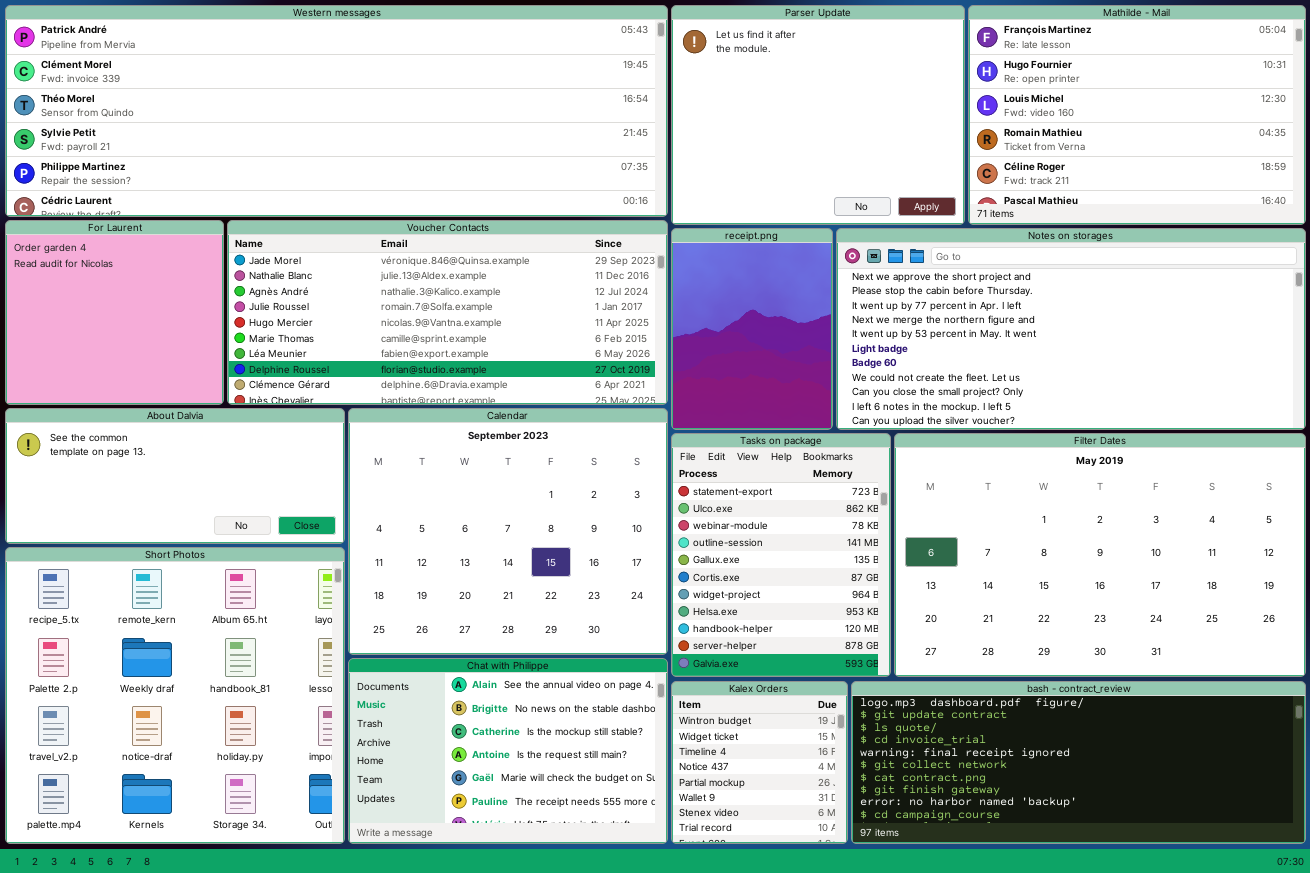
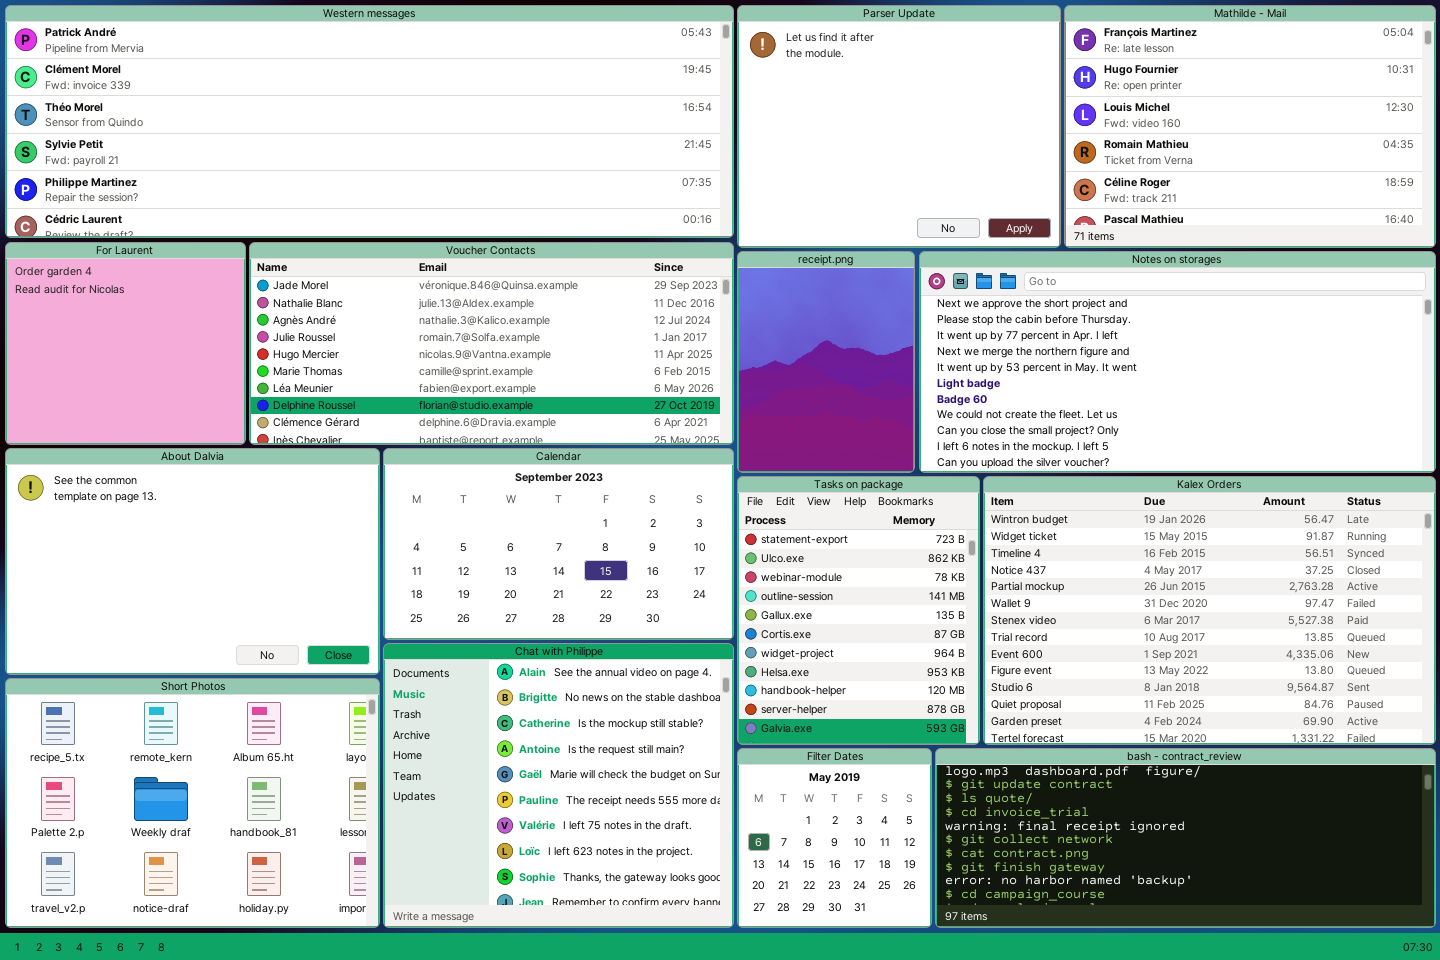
About Dalvia: [5,408,345,544] -> [5,448,380,675], resized
Calendar: [348,408,668,655] -> [383,448,734,640], resized
Filter Dates: [894,433,1306,677] -> [737,748,932,928], moved, resized
Short Photos: [5,547,345,844] -> [5,678,380,928], resized
Chat with Philippe: [348,658,668,844] -> [383,643,734,928], resized
Kalex Orders: [671,681,848,844] -> [983,476,1436,745], moved, resized

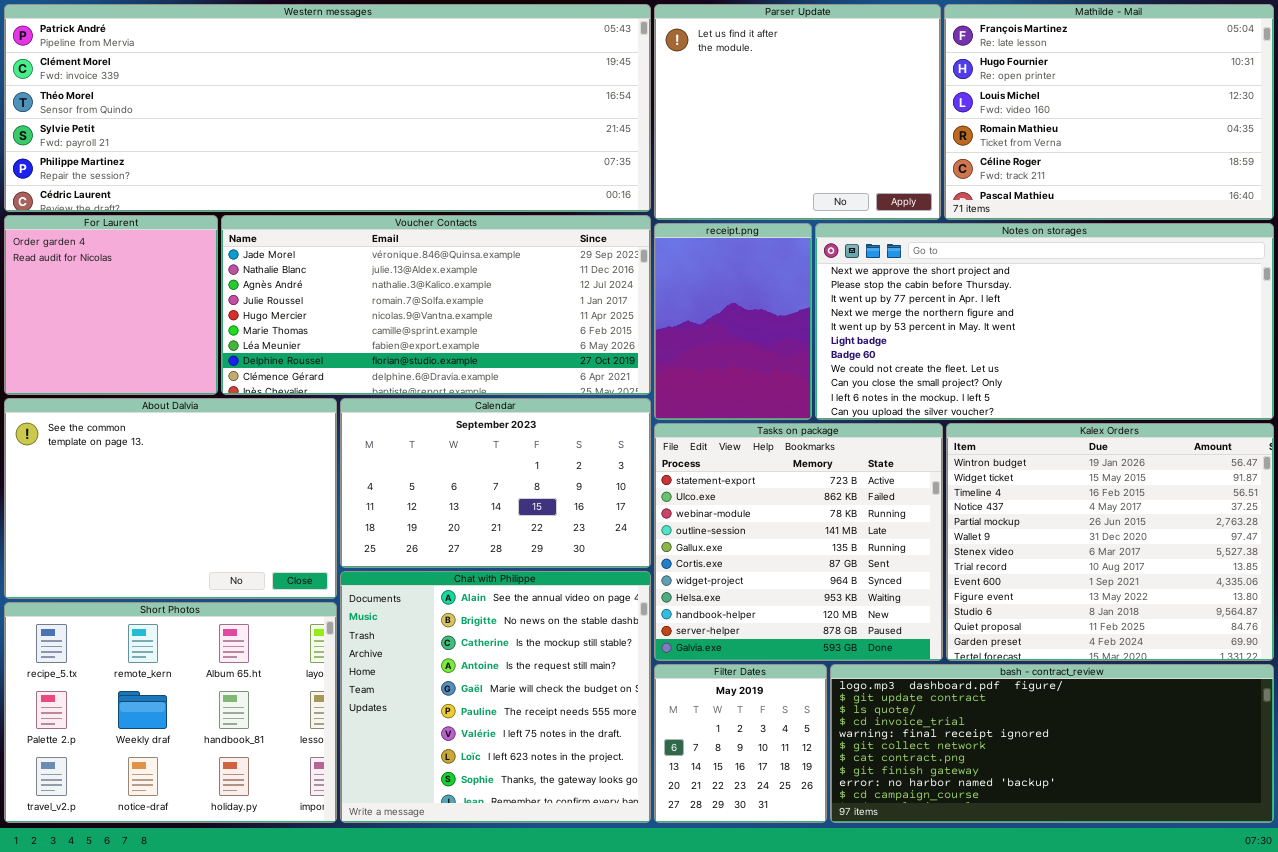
Tasks on package: [737,476,980,745] -> [654,423,943,661], resized
Kalex Orders: [983,476,1436,745] -> [946,423,1274,661], resized

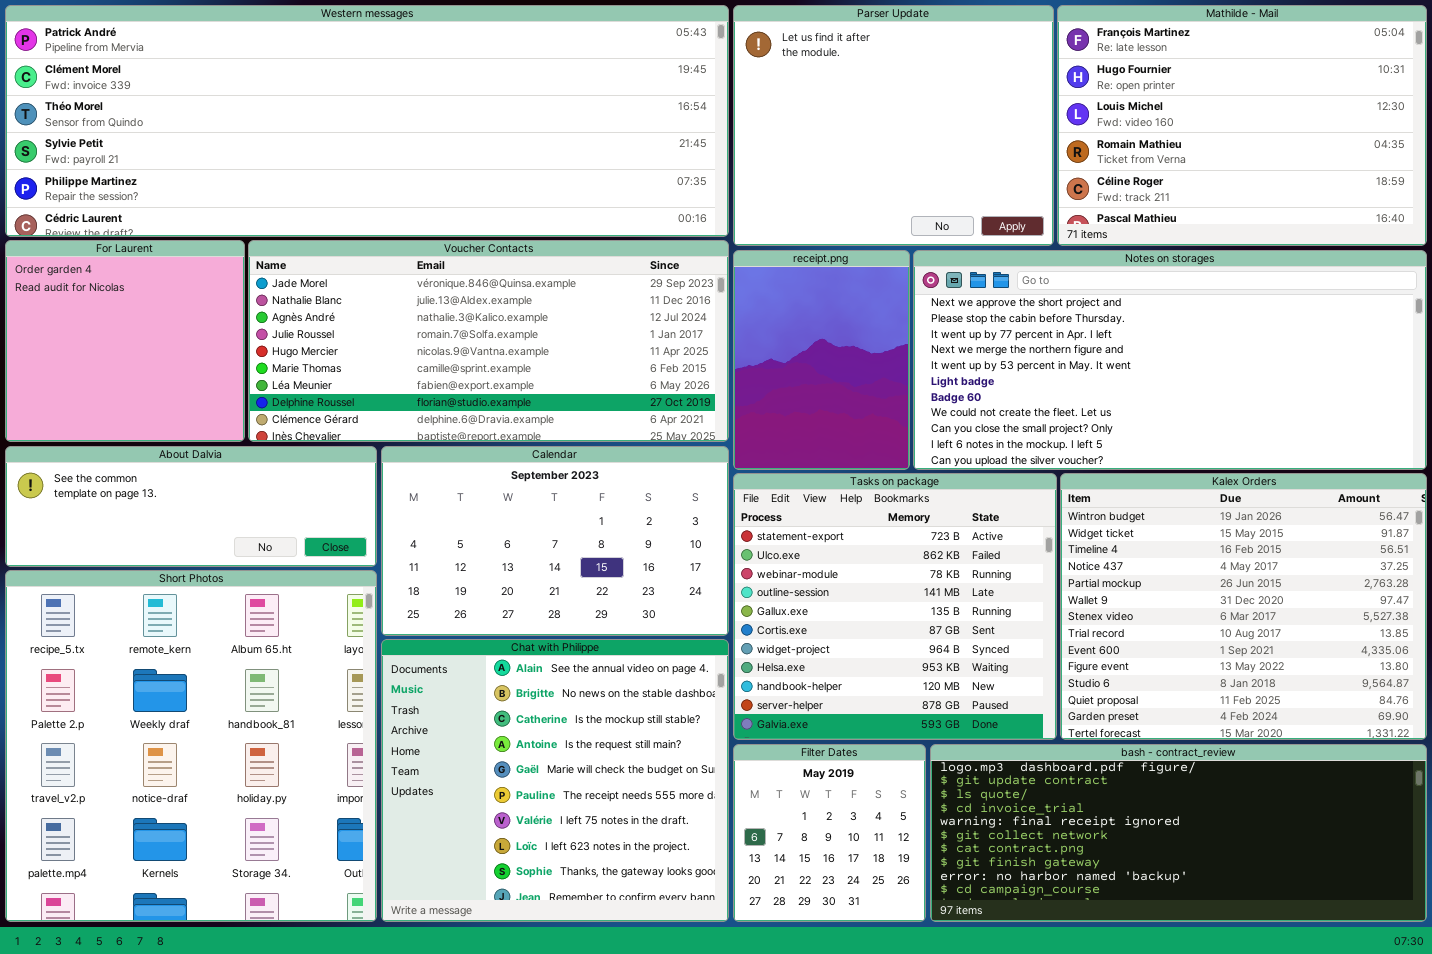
About Dalvia: [4,398,337,599] -> [5,446,377,567], resized
Short Photos: [4,602,337,823] -> [5,570,377,922], resized

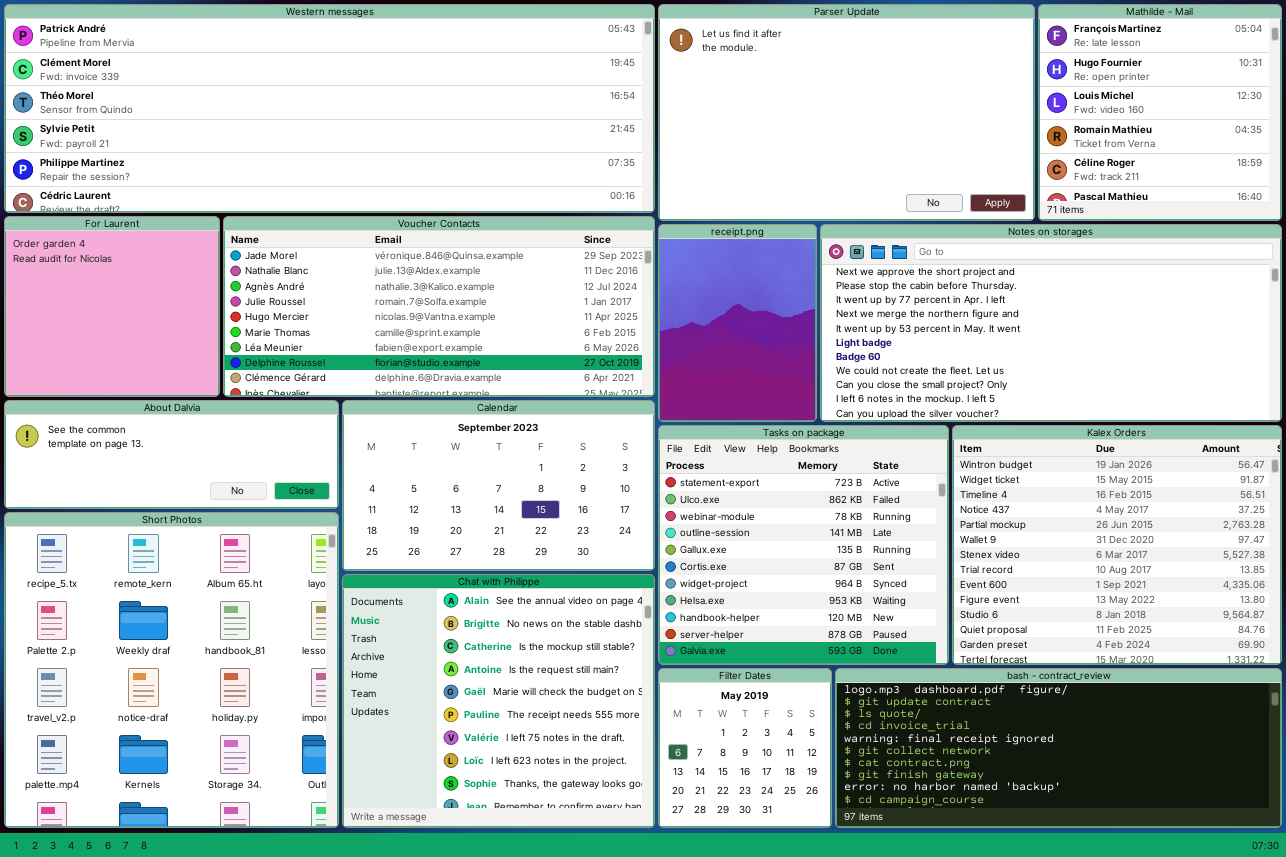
Parser Update: [733,5,1054,246] -> [658,4,1035,221], resized
Mathilde - Mail: [1057,5,1427,246] -> [1038,4,1282,221], resized

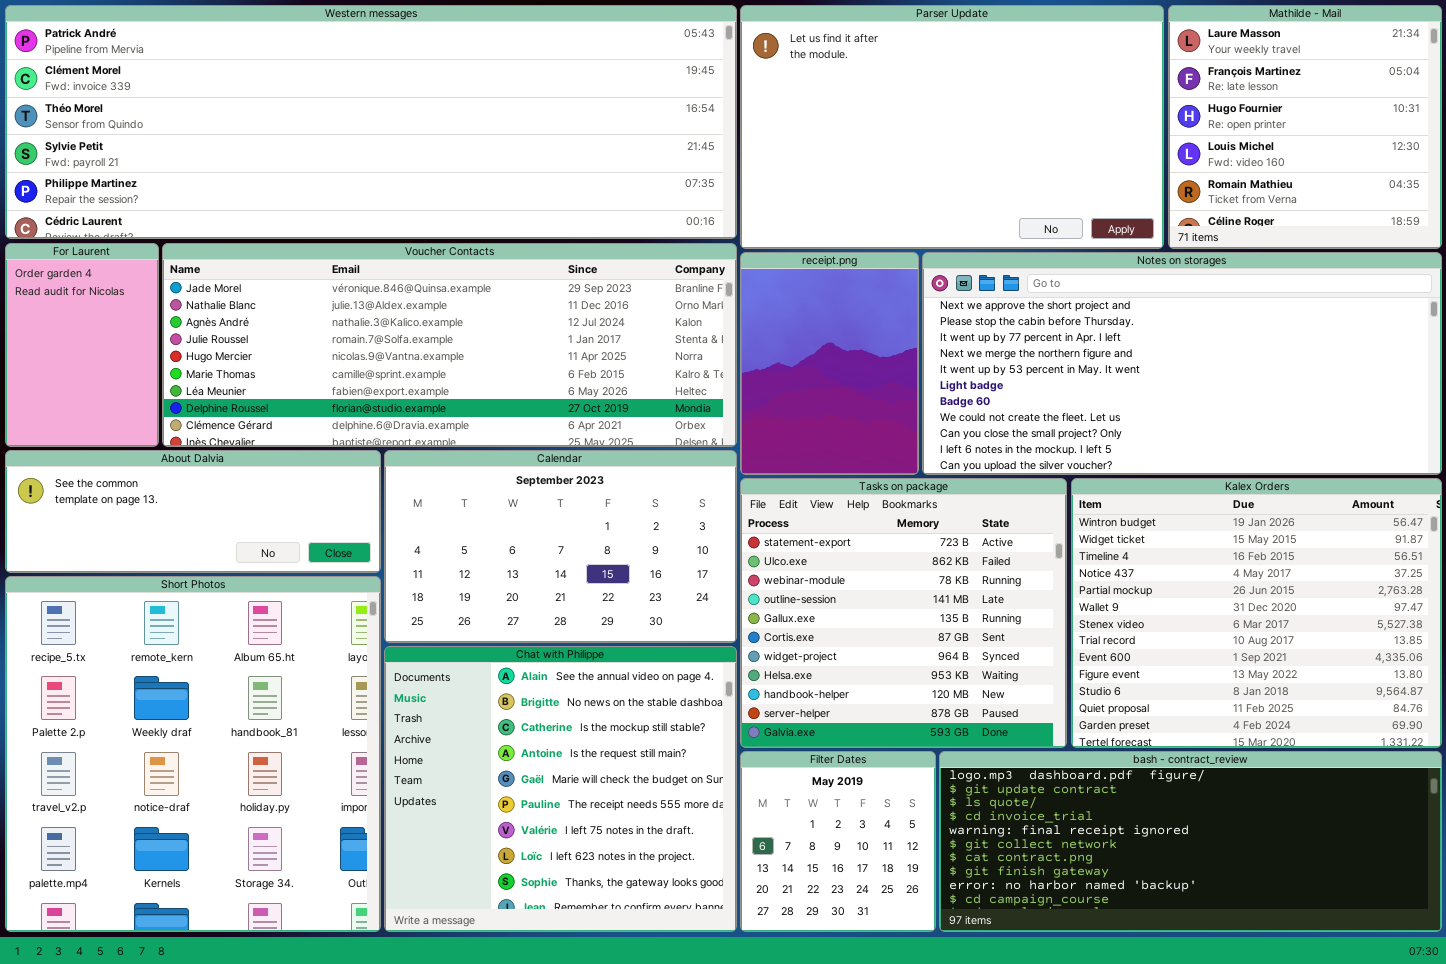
Mathilde - Mail: [1038,4,1282,221] -> [1168,5,1442,249], scrolled up 1 row
For Laurent: [4,216,220,397] -> [5,243,159,447], resized
Voucher Contacts: [223,216,655,397] -> [162,243,737,447], resized

